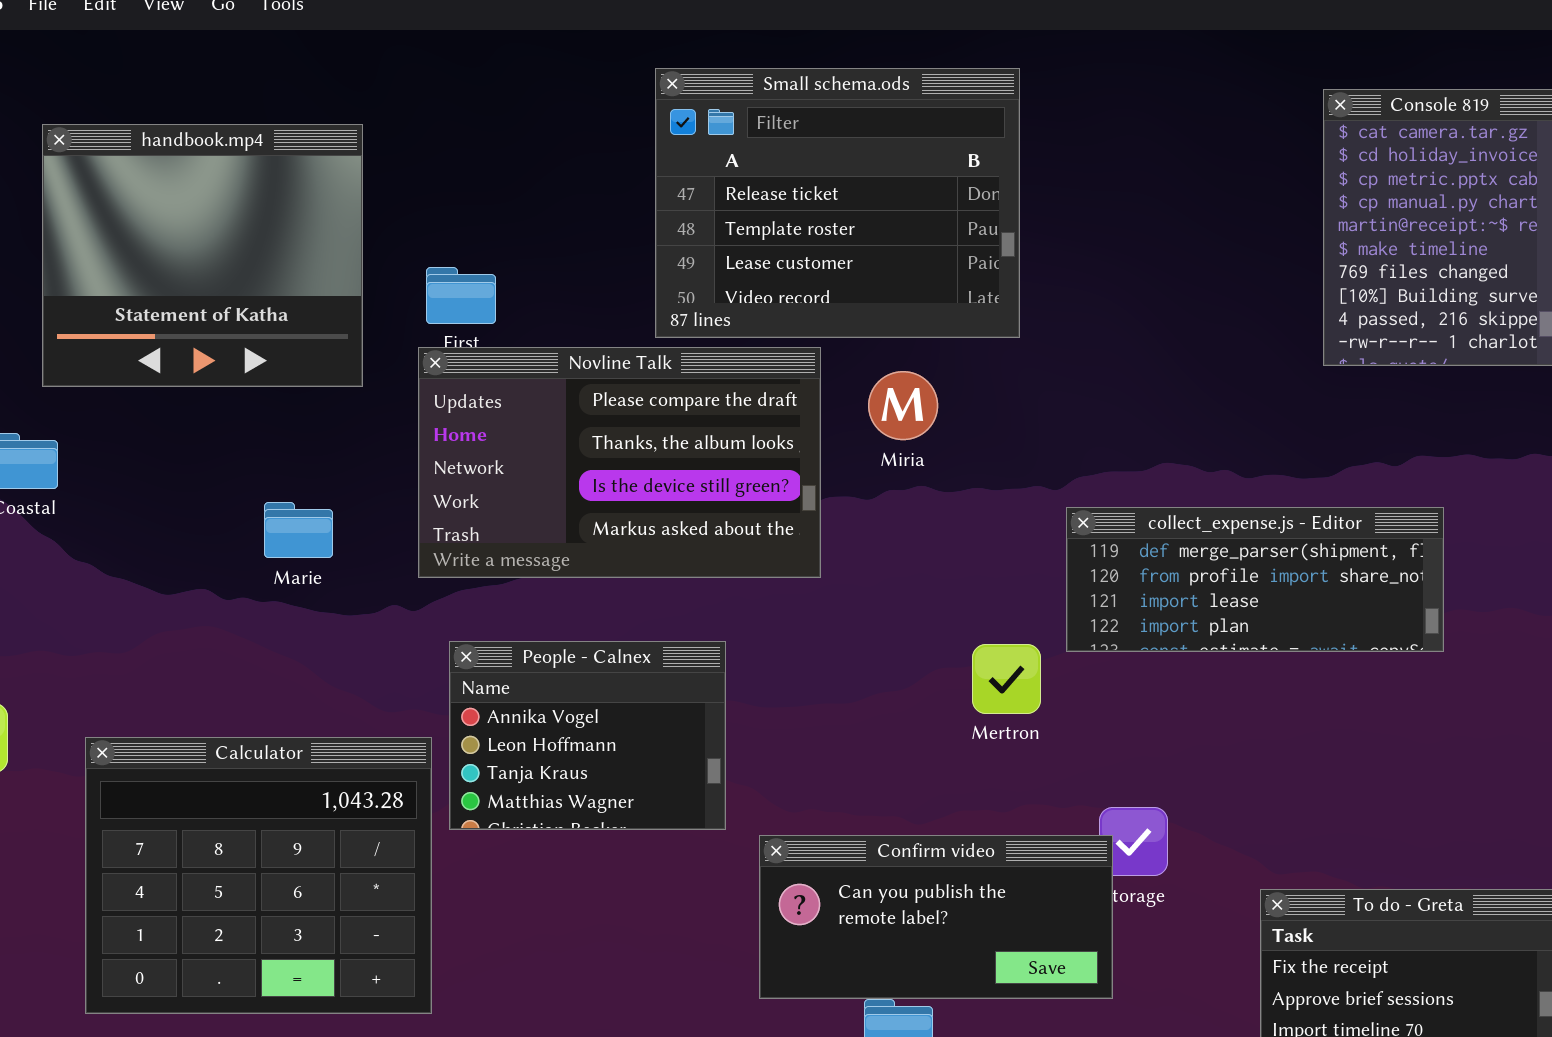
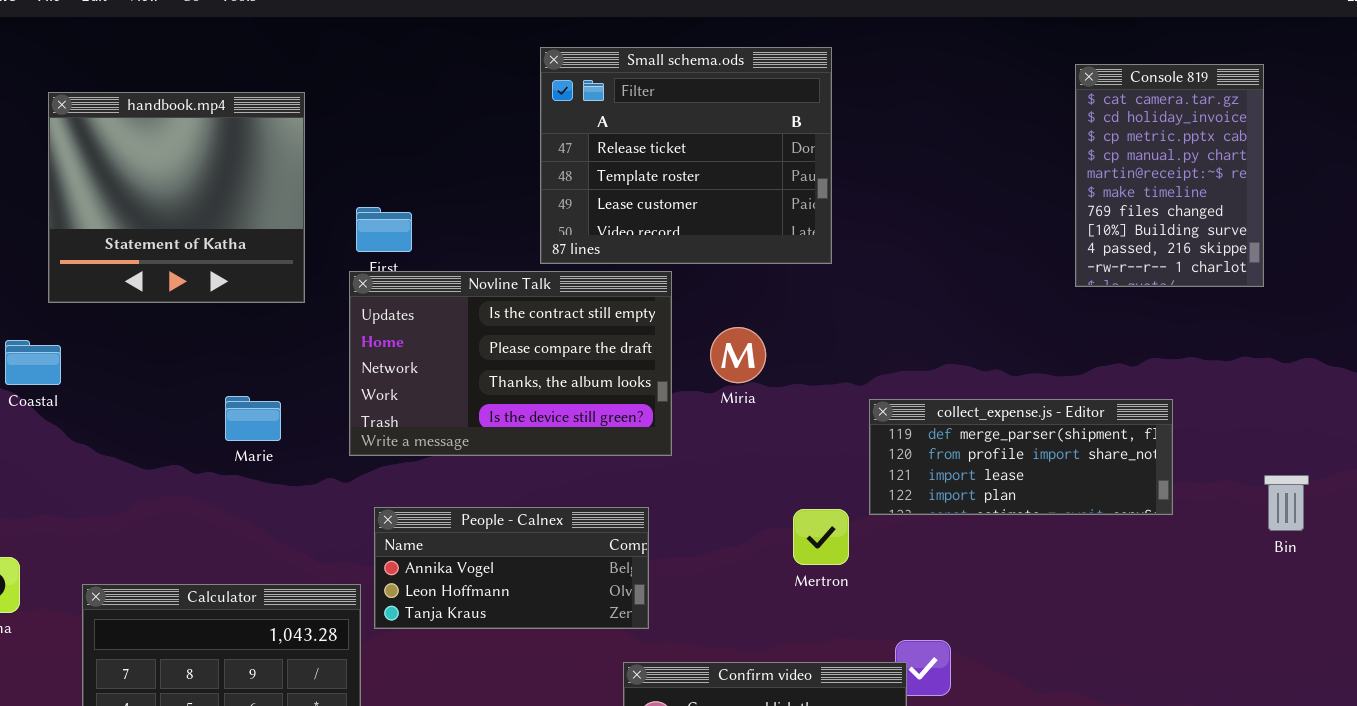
Novline Talk: [418,347,821,578] -> [349,271,672,456], scrolled up 1 row
Miria: [868,371,938,440] -> [710,327,766,383], moved
People - Calnex: [449,641,726,830] -> [374,507,649,629], resized

